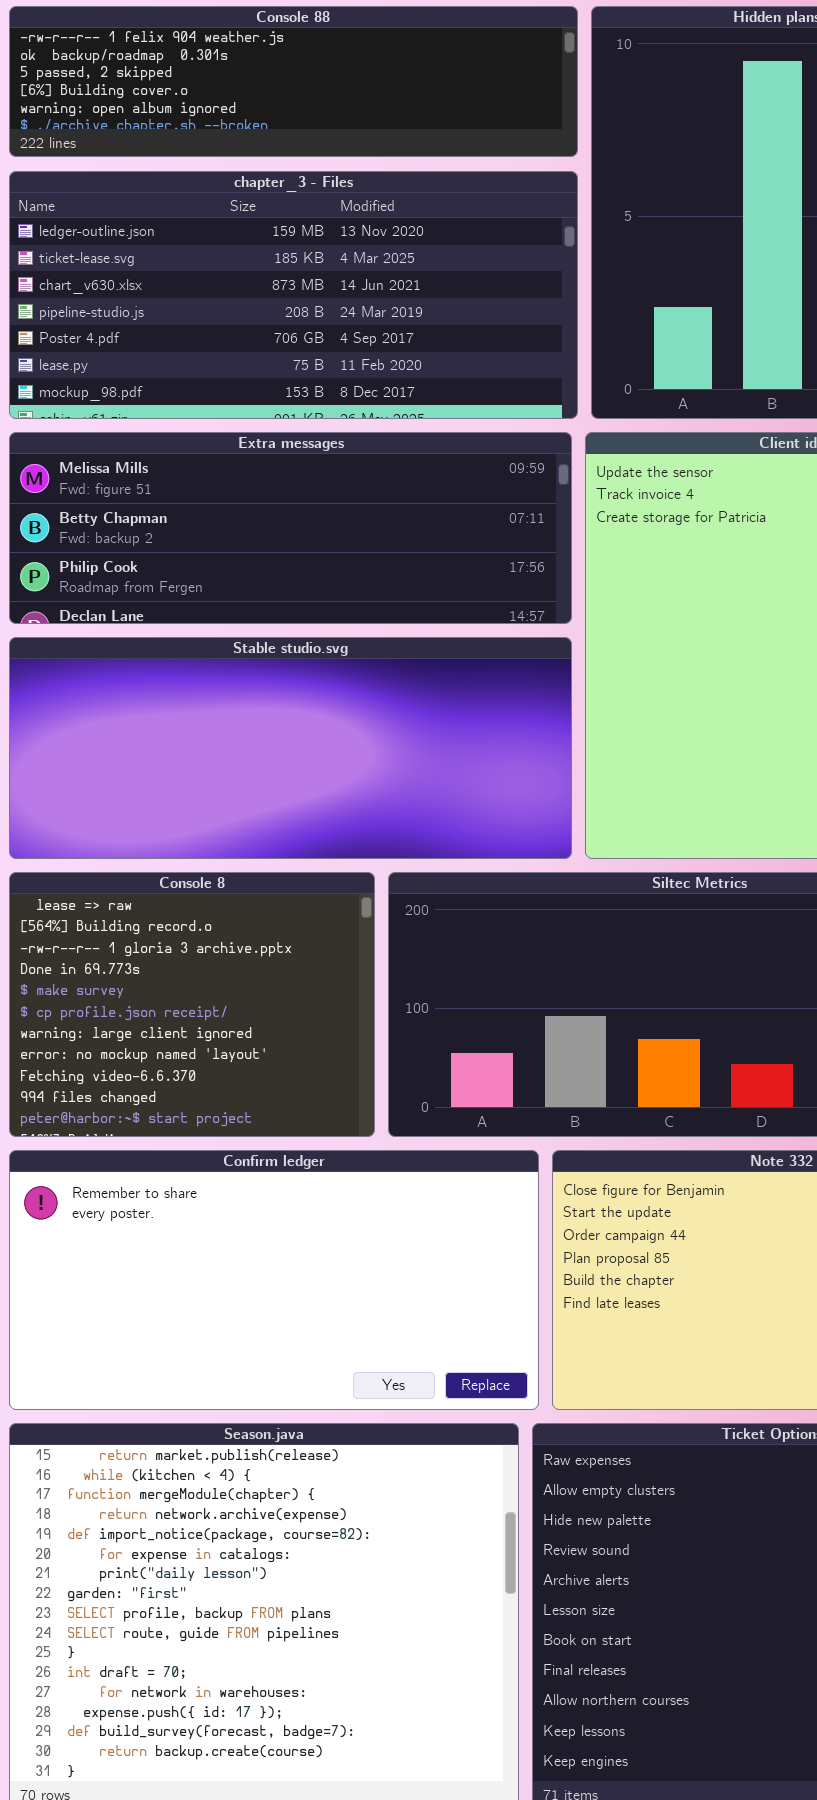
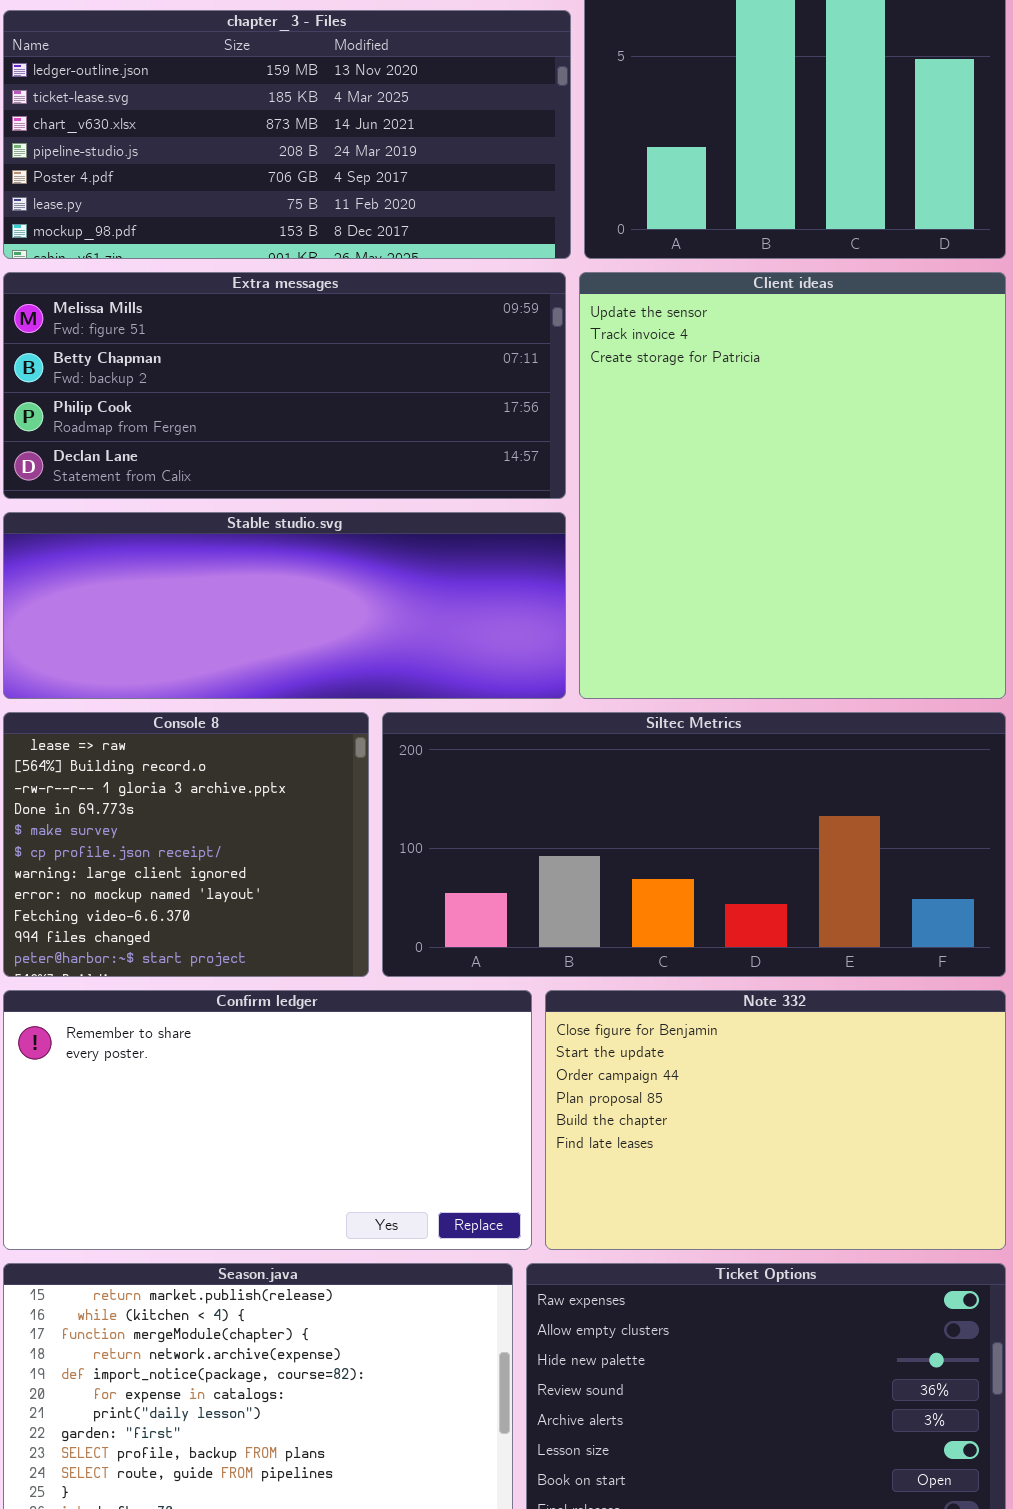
Extra messages: [9,432,572,624] -> [3,272,566,499], resized
Stable studio.svg: [9,637,572,859] -> [3,512,566,699], resized

